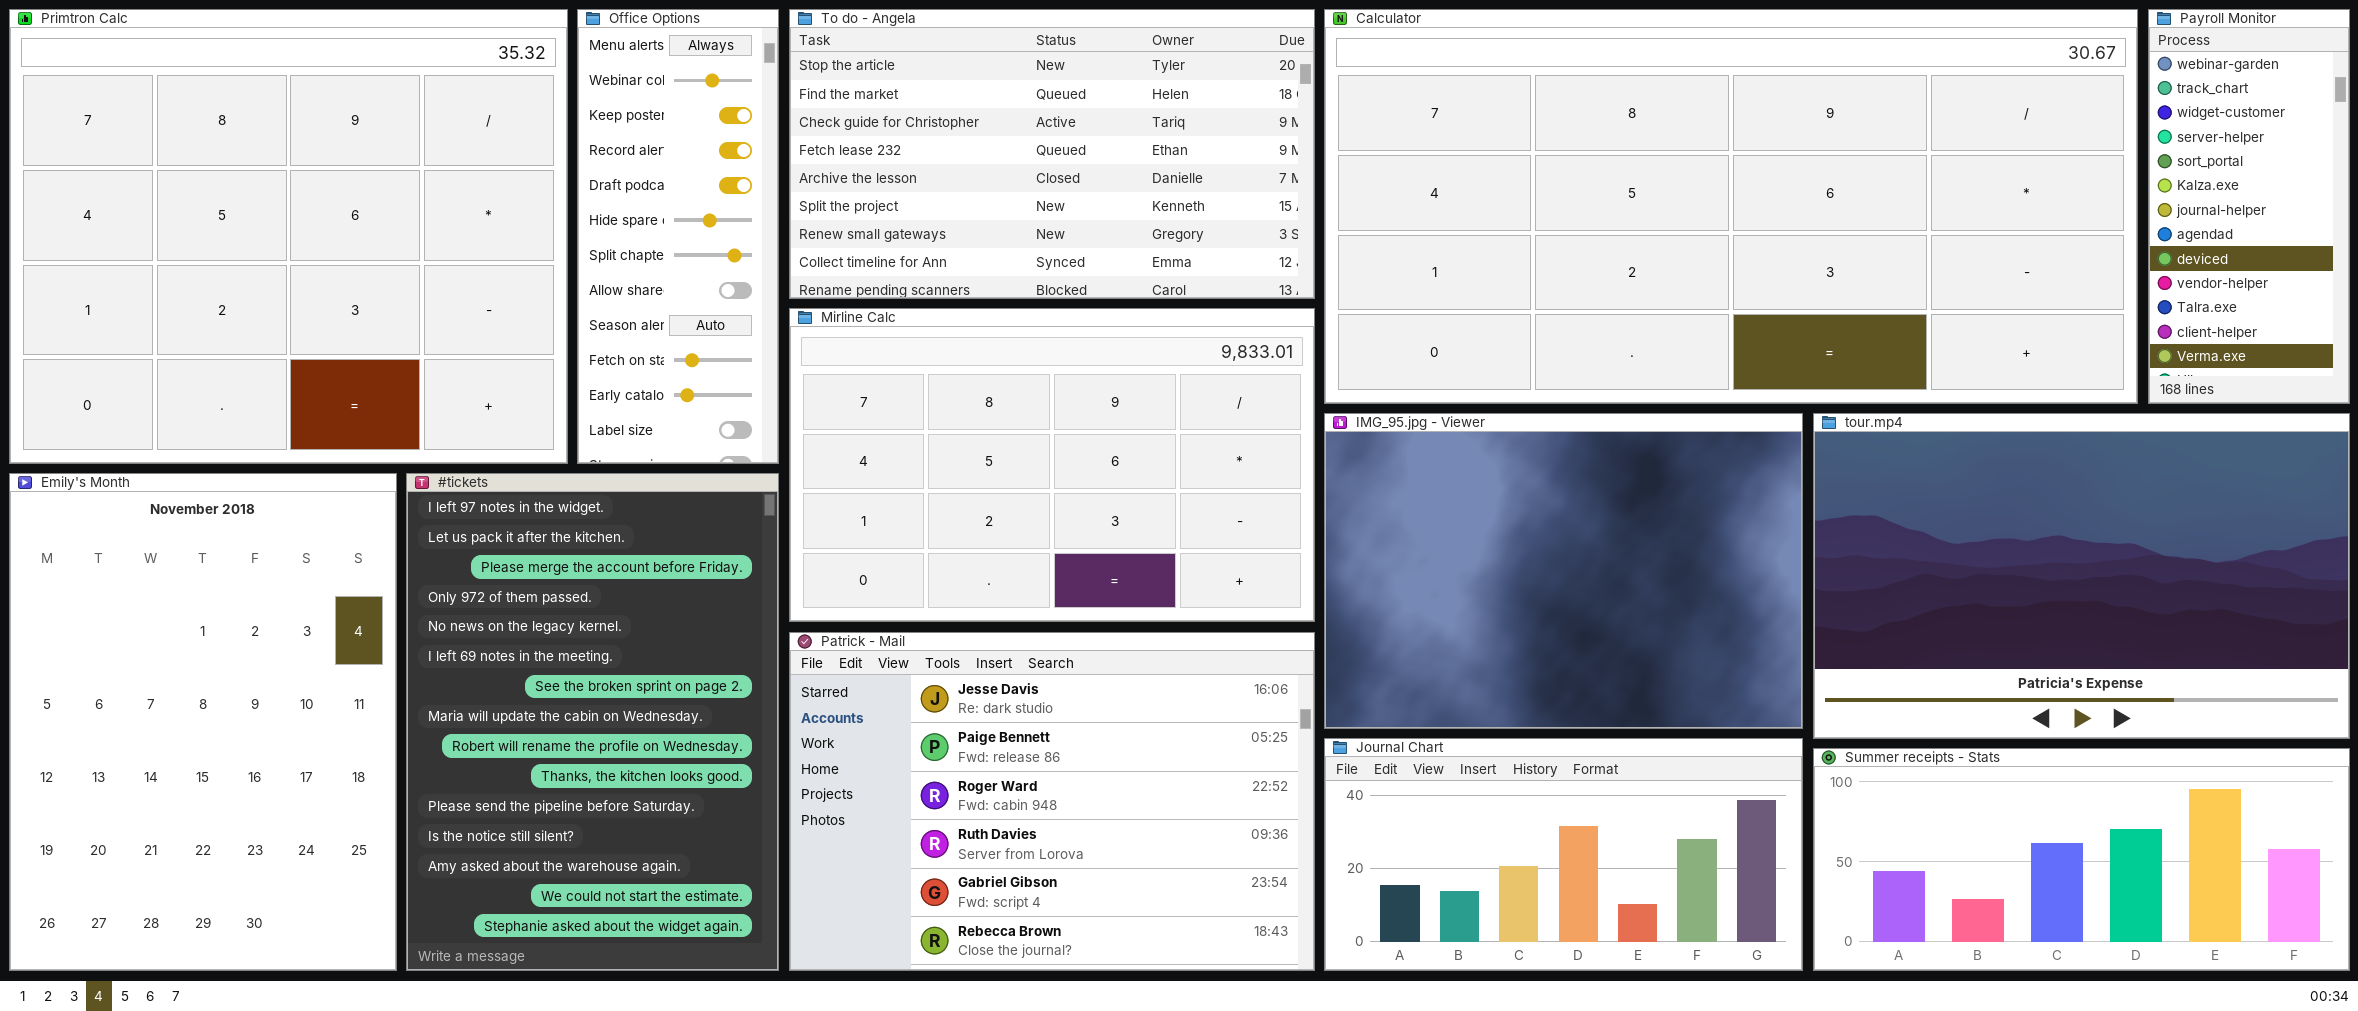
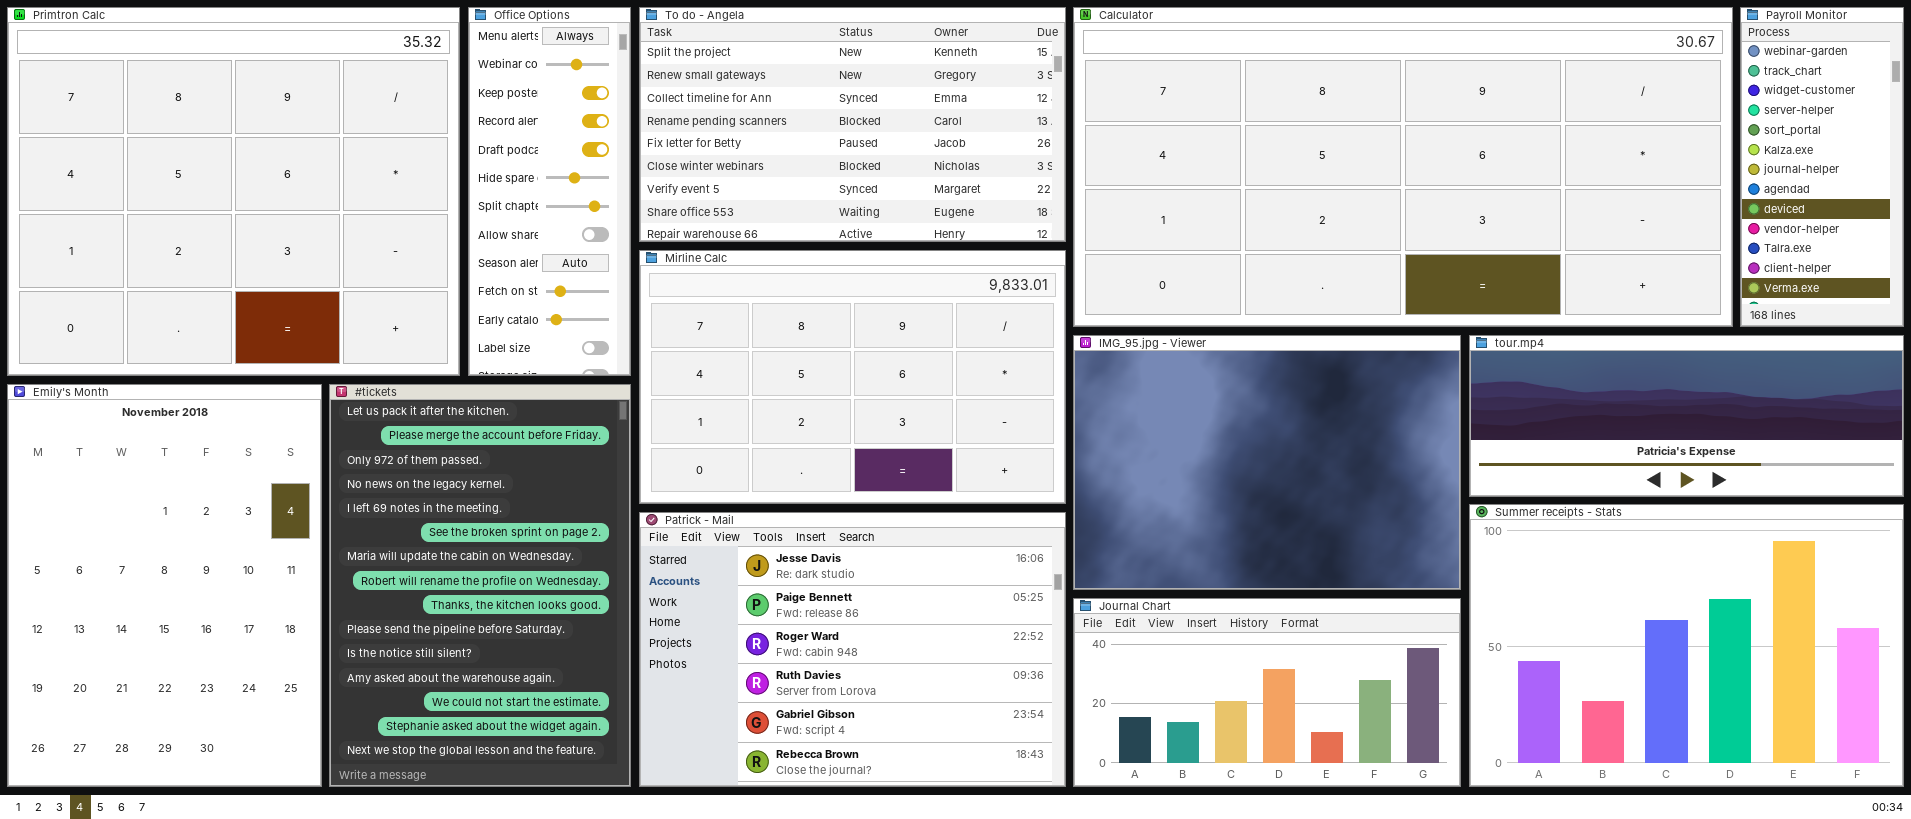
To do - Angela: [789,9,1315,299] -> [639,7,1066,242], scrolled down 5 rows
tour.mp4: [1813,413,2350,739] -> [1469,335,1904,497], resized
#tickets: [406,473,779,971] -> [329,384,631,787], scrolled down 1 row
Summer receipts - Stats: [1813,748,2350,971] -> [1469,504,1904,787], resized

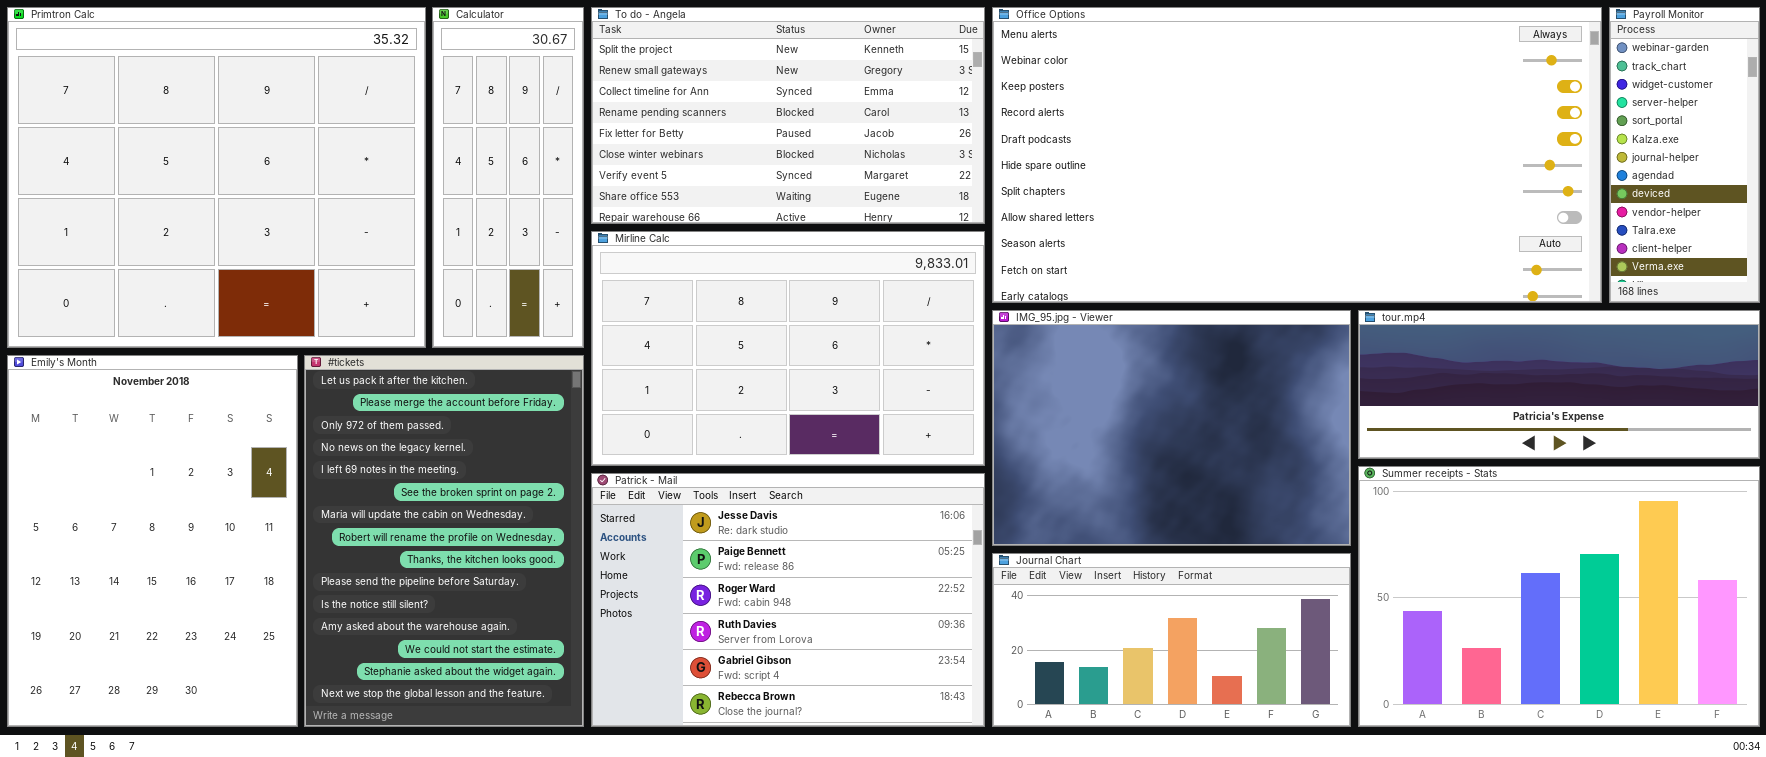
Office Options: [468,7,631,376] -> [992,7,1602,303], moved, resized
Calculator: [1073,7,1733,327] -> [432,7,584,348], moved, resized

